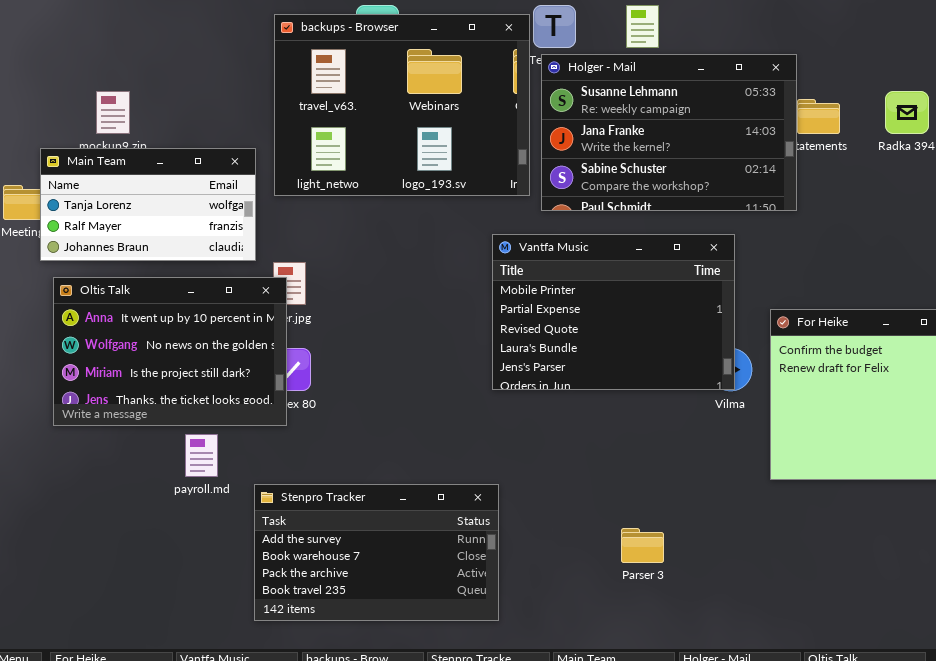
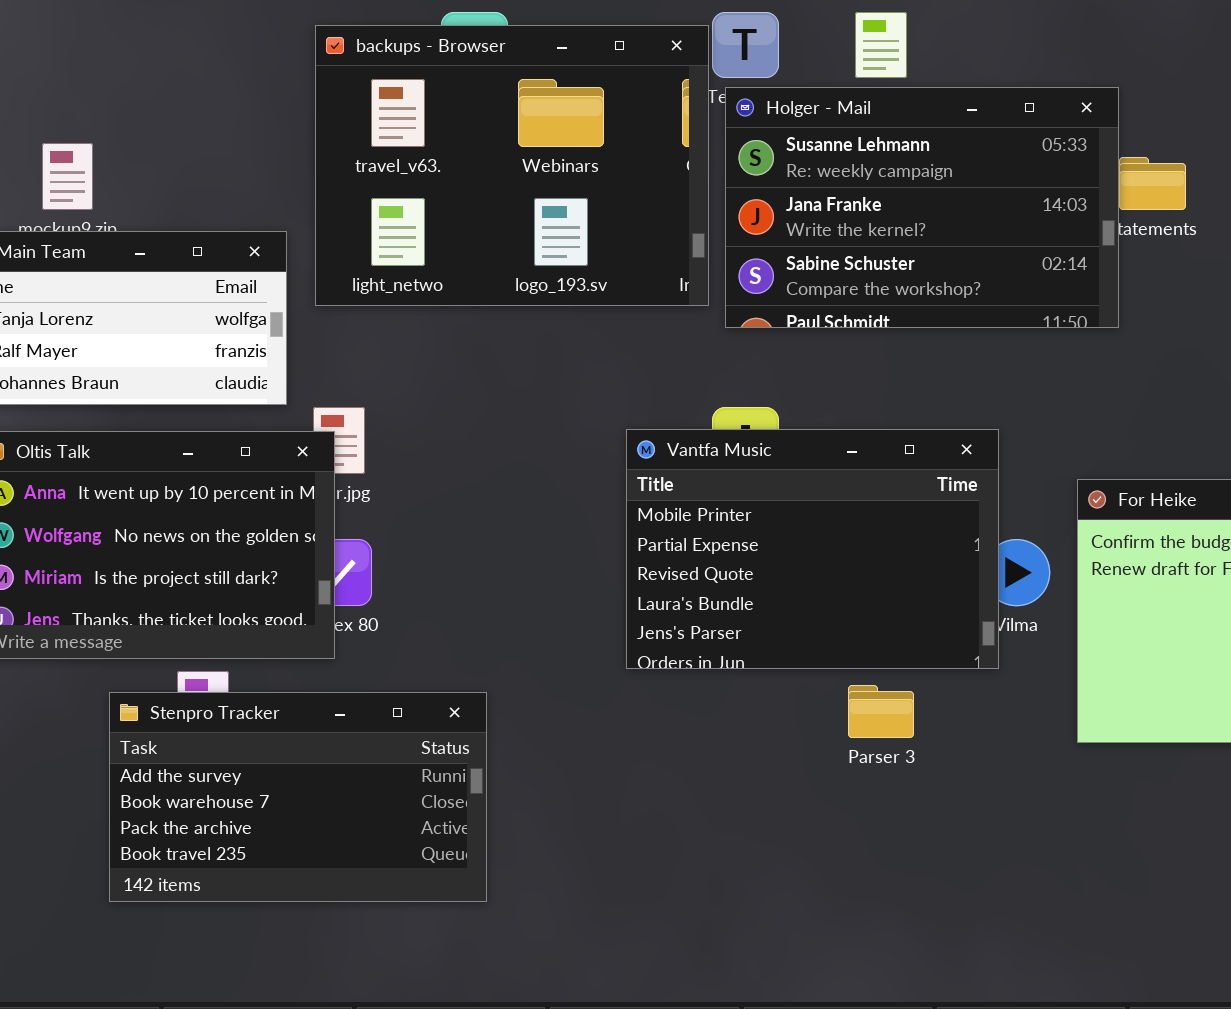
Vantfa Music: [492,234,735,390] -> [626,429,999,669], moved
Stenpro Tracker: [254,484,499,621] -> [109,692,487,902], moved
Parser 3: [621,528,664,563] -> [848,685,914,738], moved

